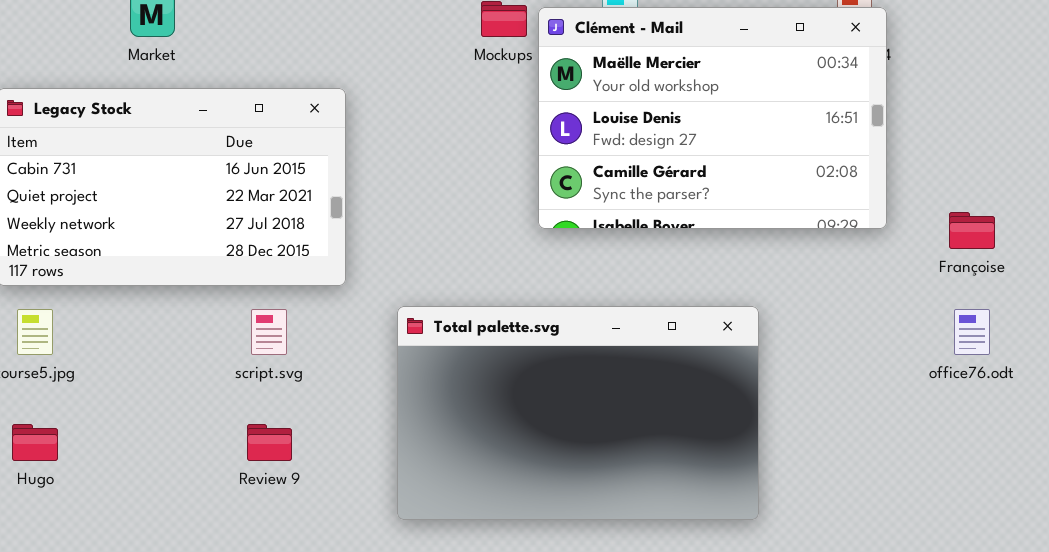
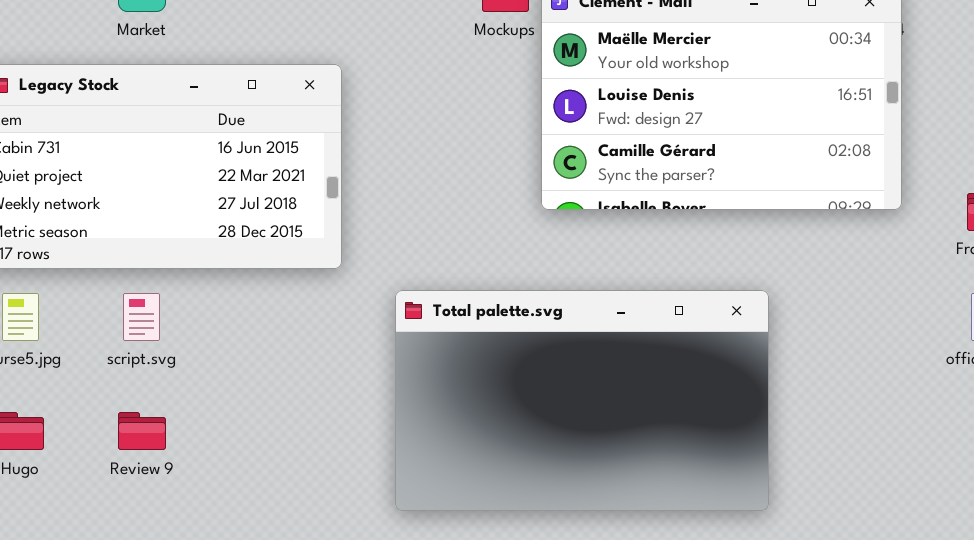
script.svg: [251,309,287,355] -> [123,293,160,341], moved
Review 9: [247,424,292,461] -> [118,412,166,450], moved

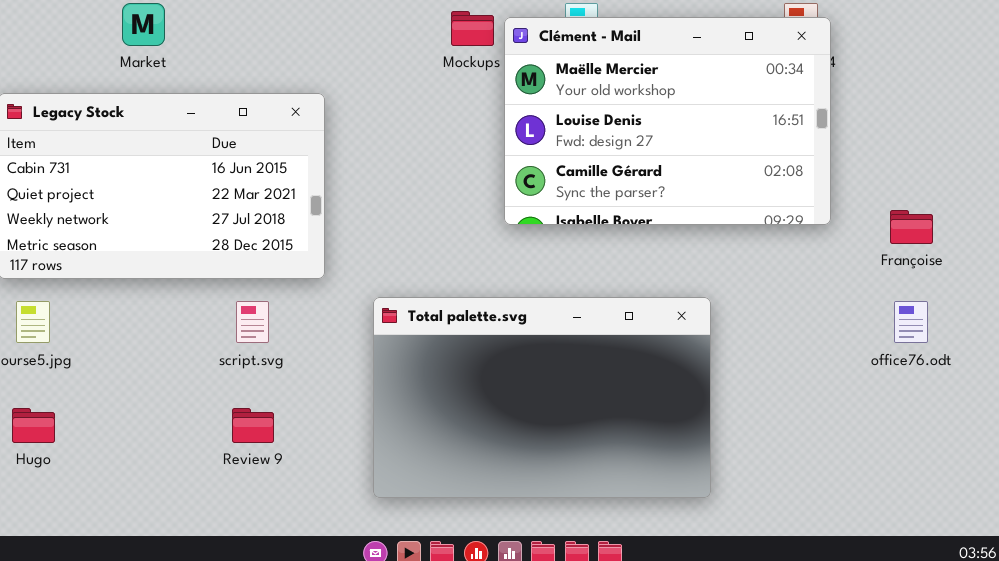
script.svg: [123,293,160,341] -> [236,301,269,343], moved
Review 9: [118,412,166,450] -> [232,408,274,443], moved

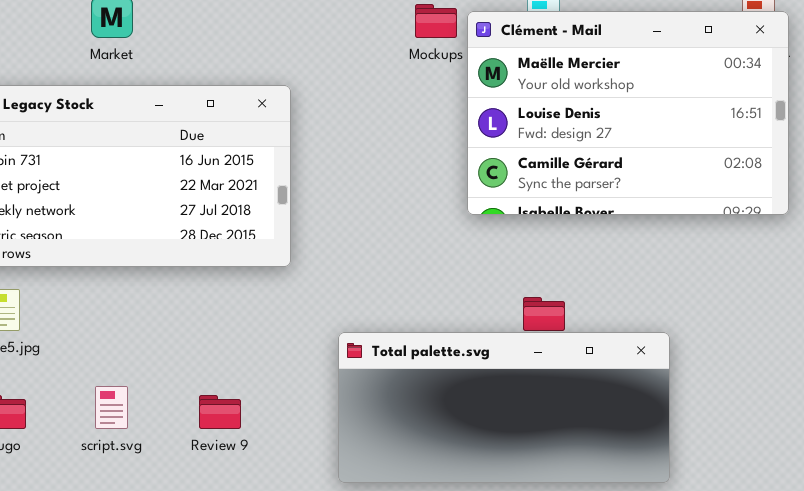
Total palette.svg: [373,297,711,498] -> [338,332,670,483], resized
script.svg: [236,301,269,343] -> [95,386,128,429], moved

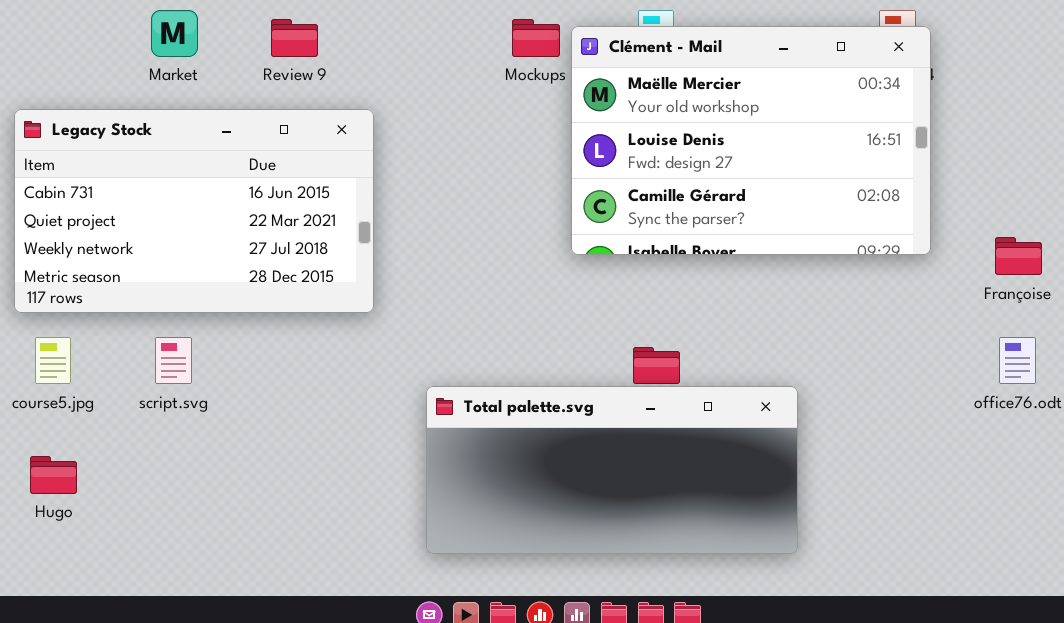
script.svg: [95,386,128,429] -> [155,337,192,384], moved
Review 9: [199,395,241,429] -> [271,19,318,57], moved

